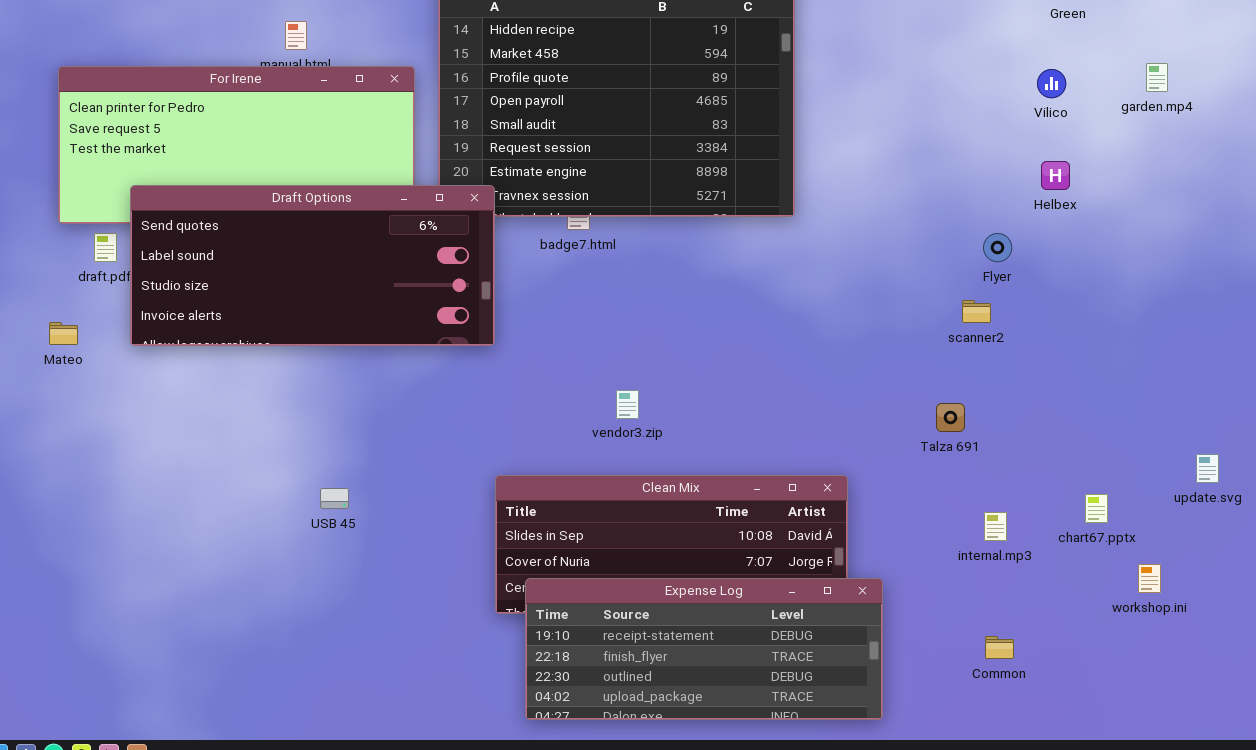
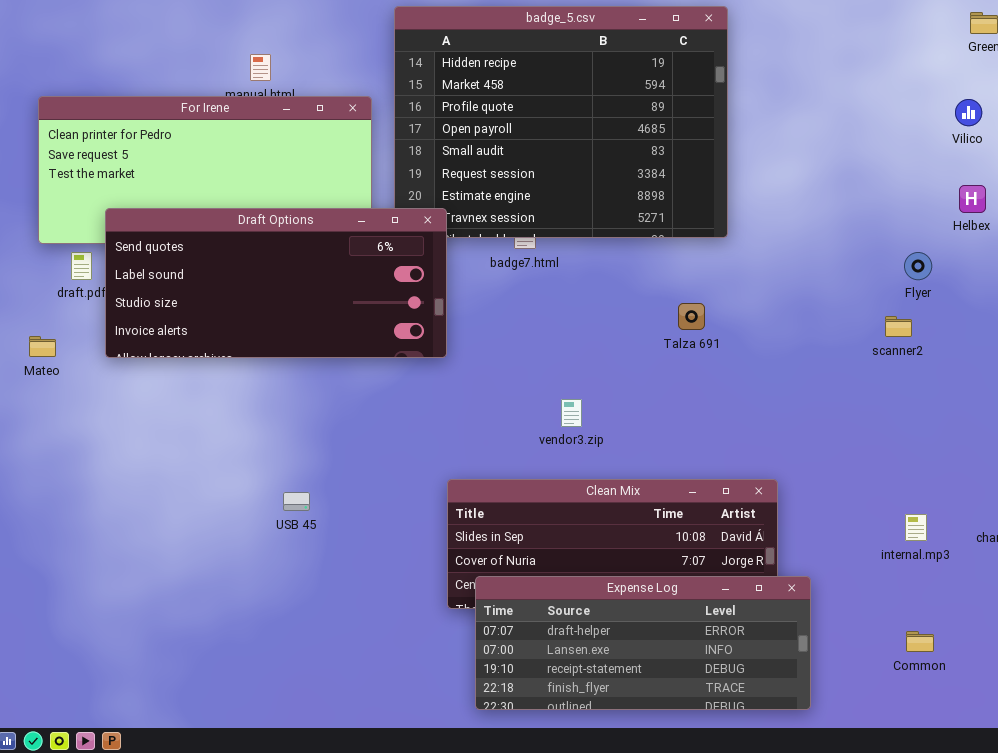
Talza 691: [936,403,965,432] -> [678,303,705,330], moved
Expense Log: [525,578,883,720] -> [475,576,811,710], scrolled up 2 rows

